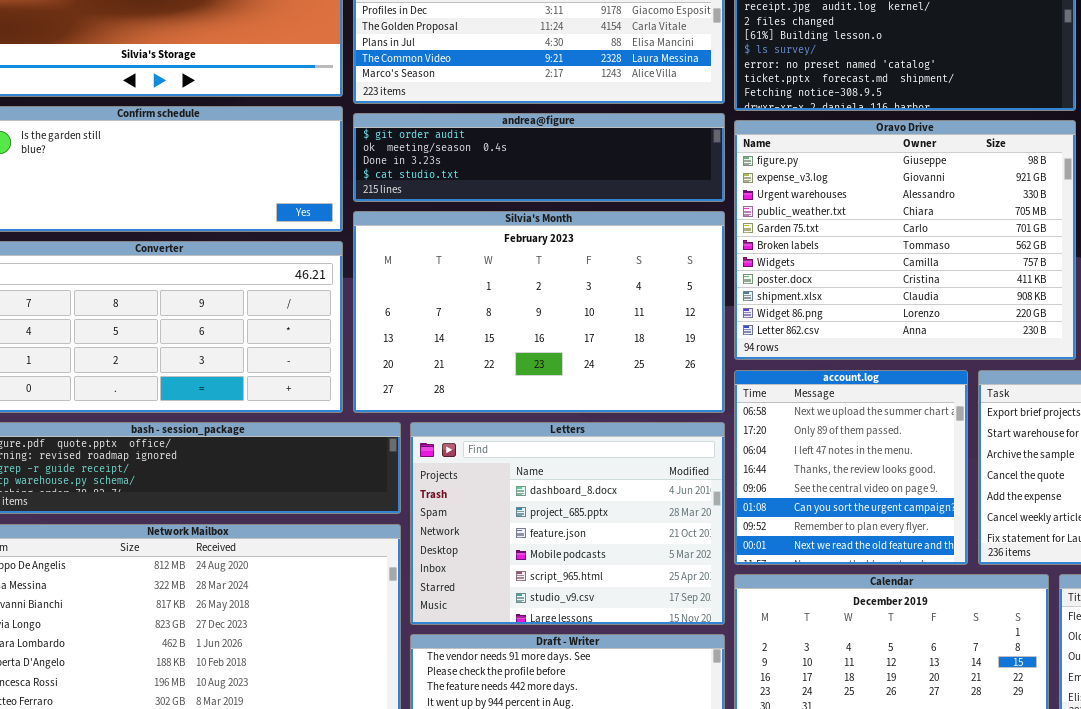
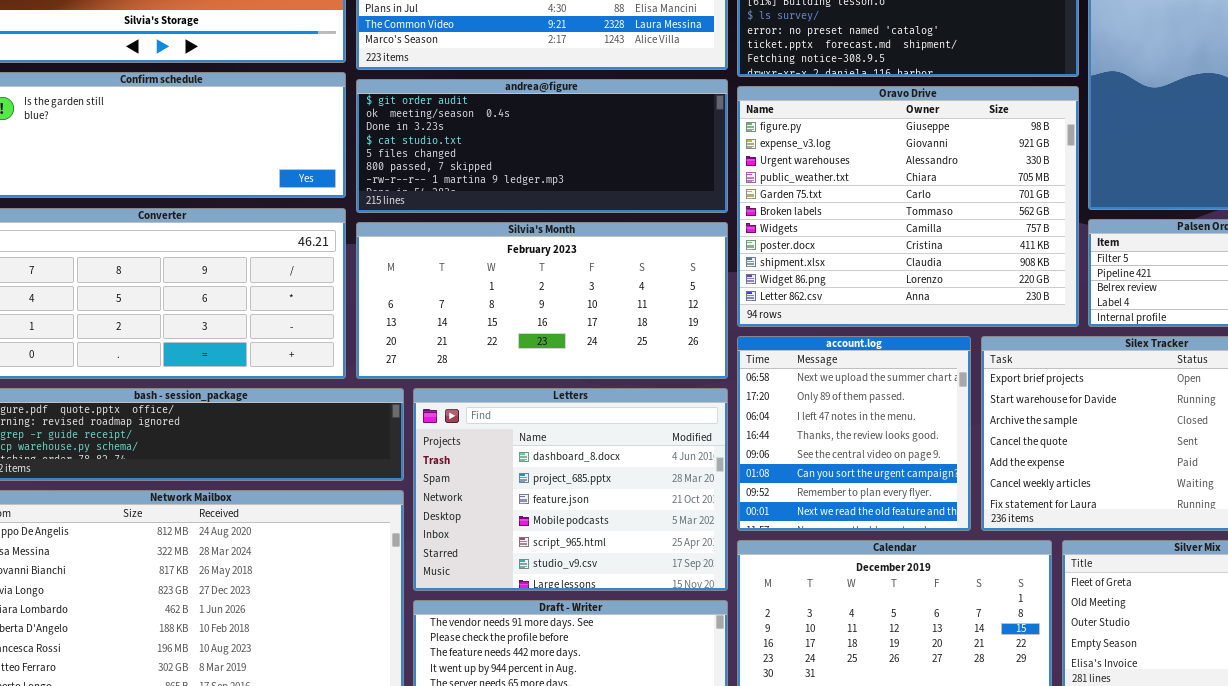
andrea@figure: [353,113,725,202] -> [356,79,728,213], resized
Silvia's Month: [353,211,725,413] -> [356,222,728,379], resized

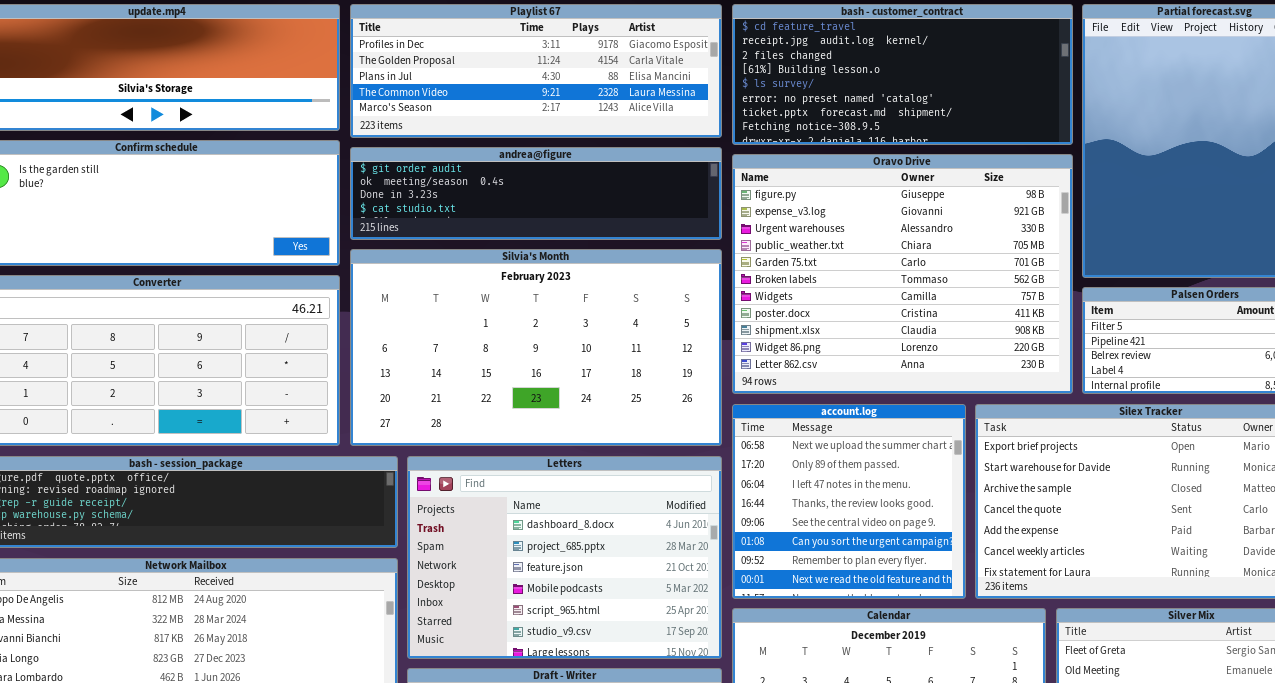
andrea@figure: [356,79,728,213] -> [350,147,722,240], resized
Silvia's Month: [356,222,728,379] -> [350,249,722,446], resized

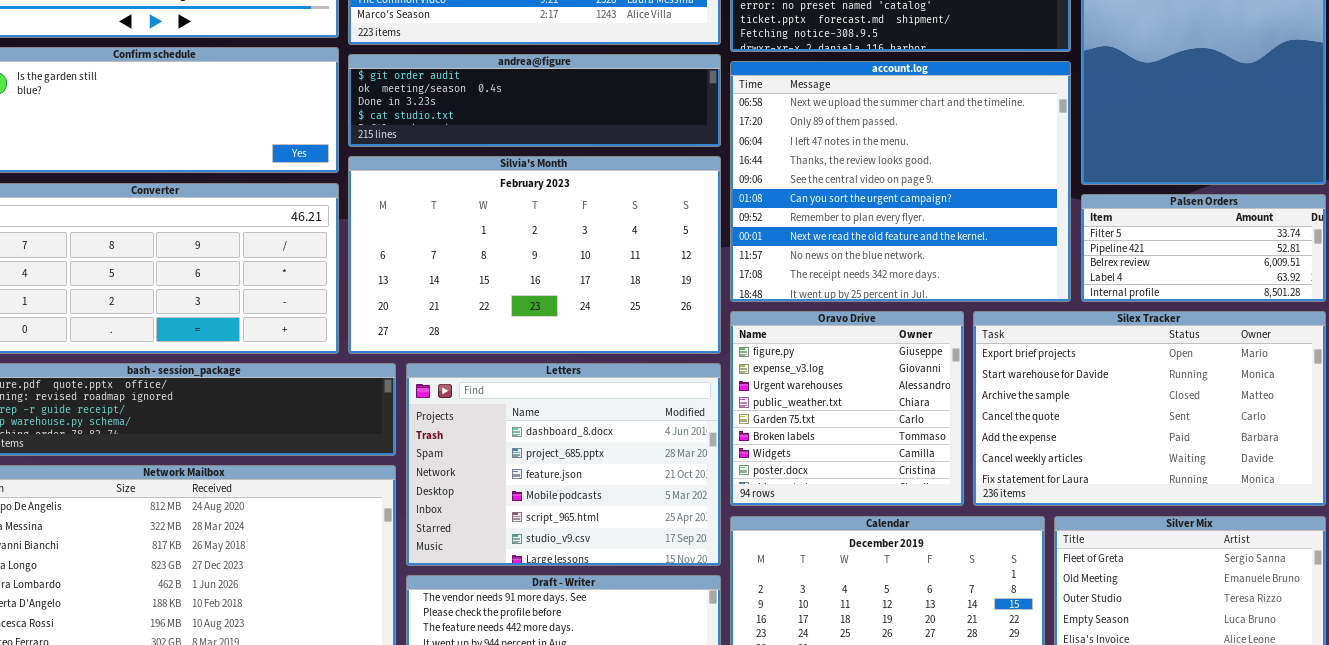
Oravo Drive: [732,154,1073,394] -> [730,311,964,506], moved, resized
account.log: [732,404,966,599] -> [730,61,1071,302], moved, resized

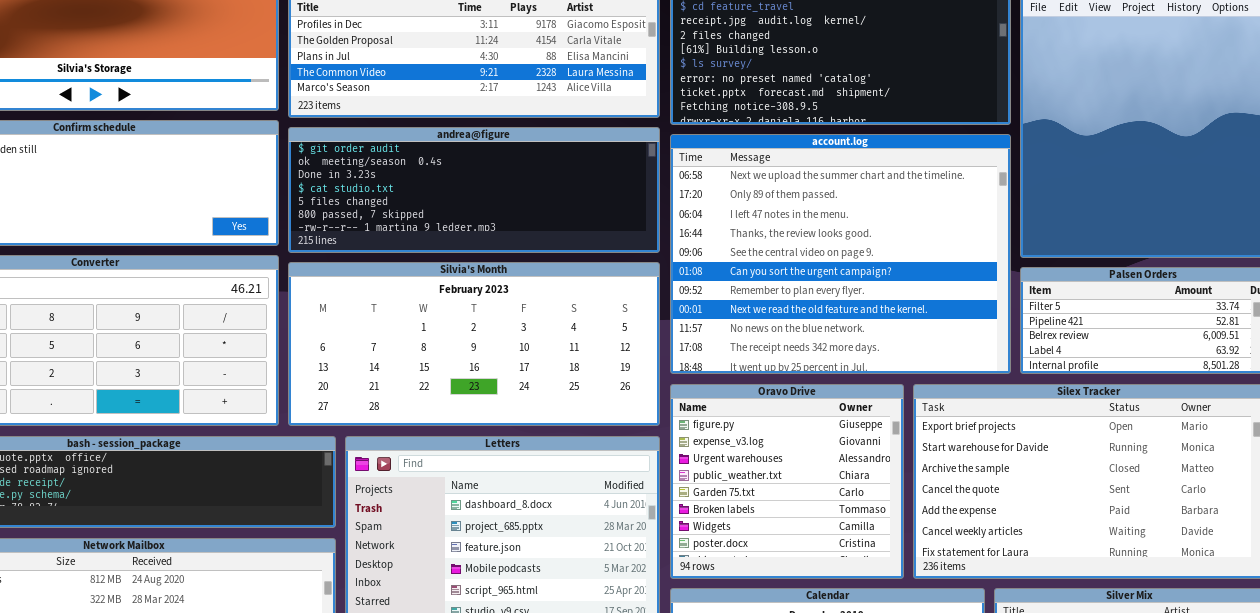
andrea@figure: [348,54,721,147] -> [288,127,660,253], resized
Silvia's Month: [348,156,721,354] -> [288,262,660,426], resized

